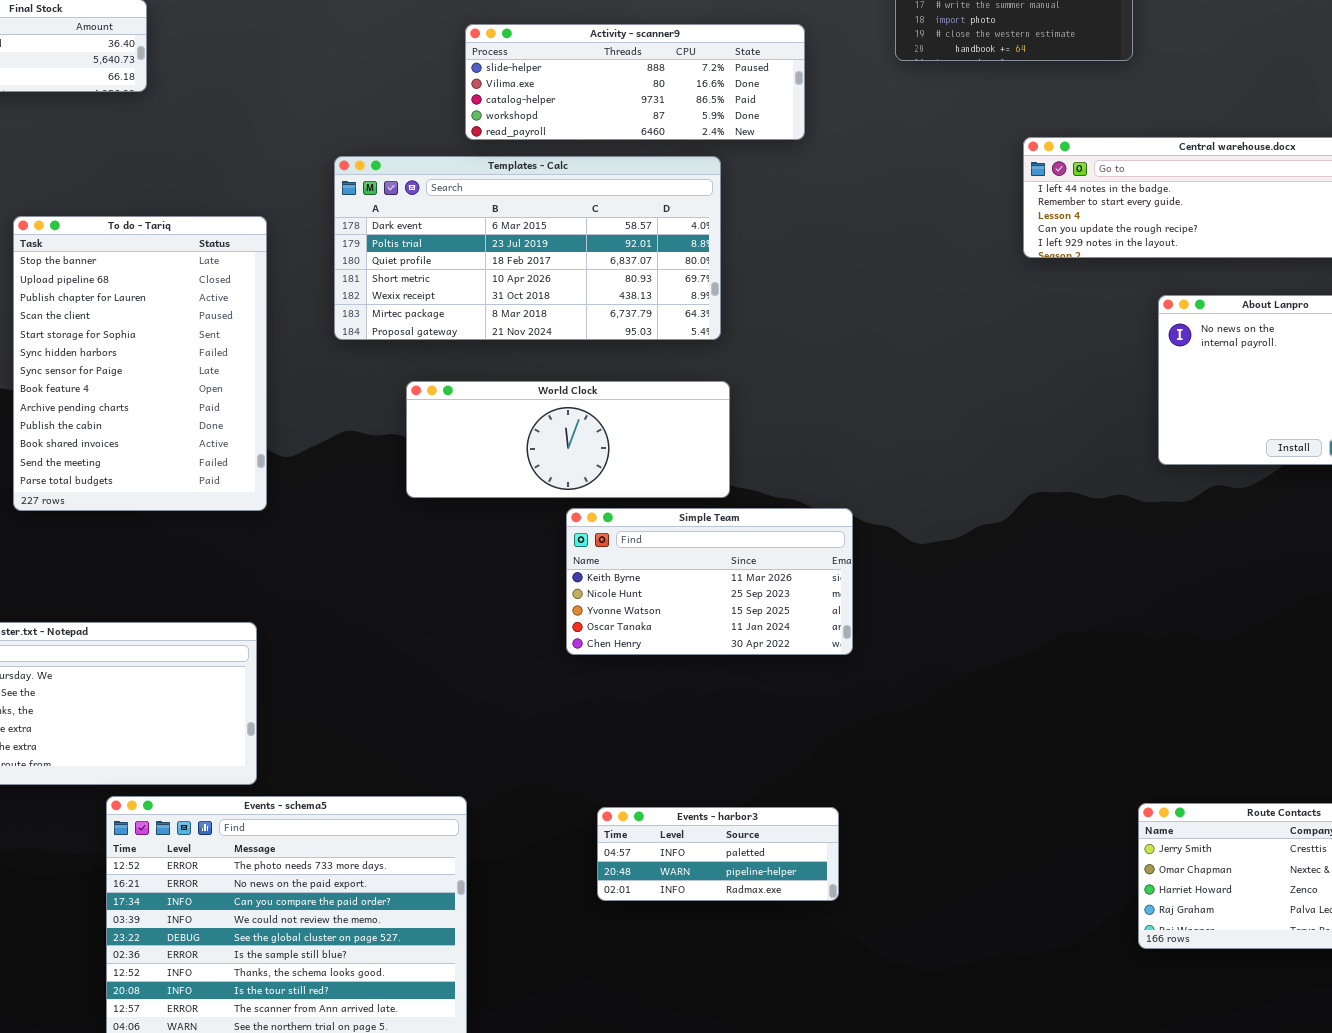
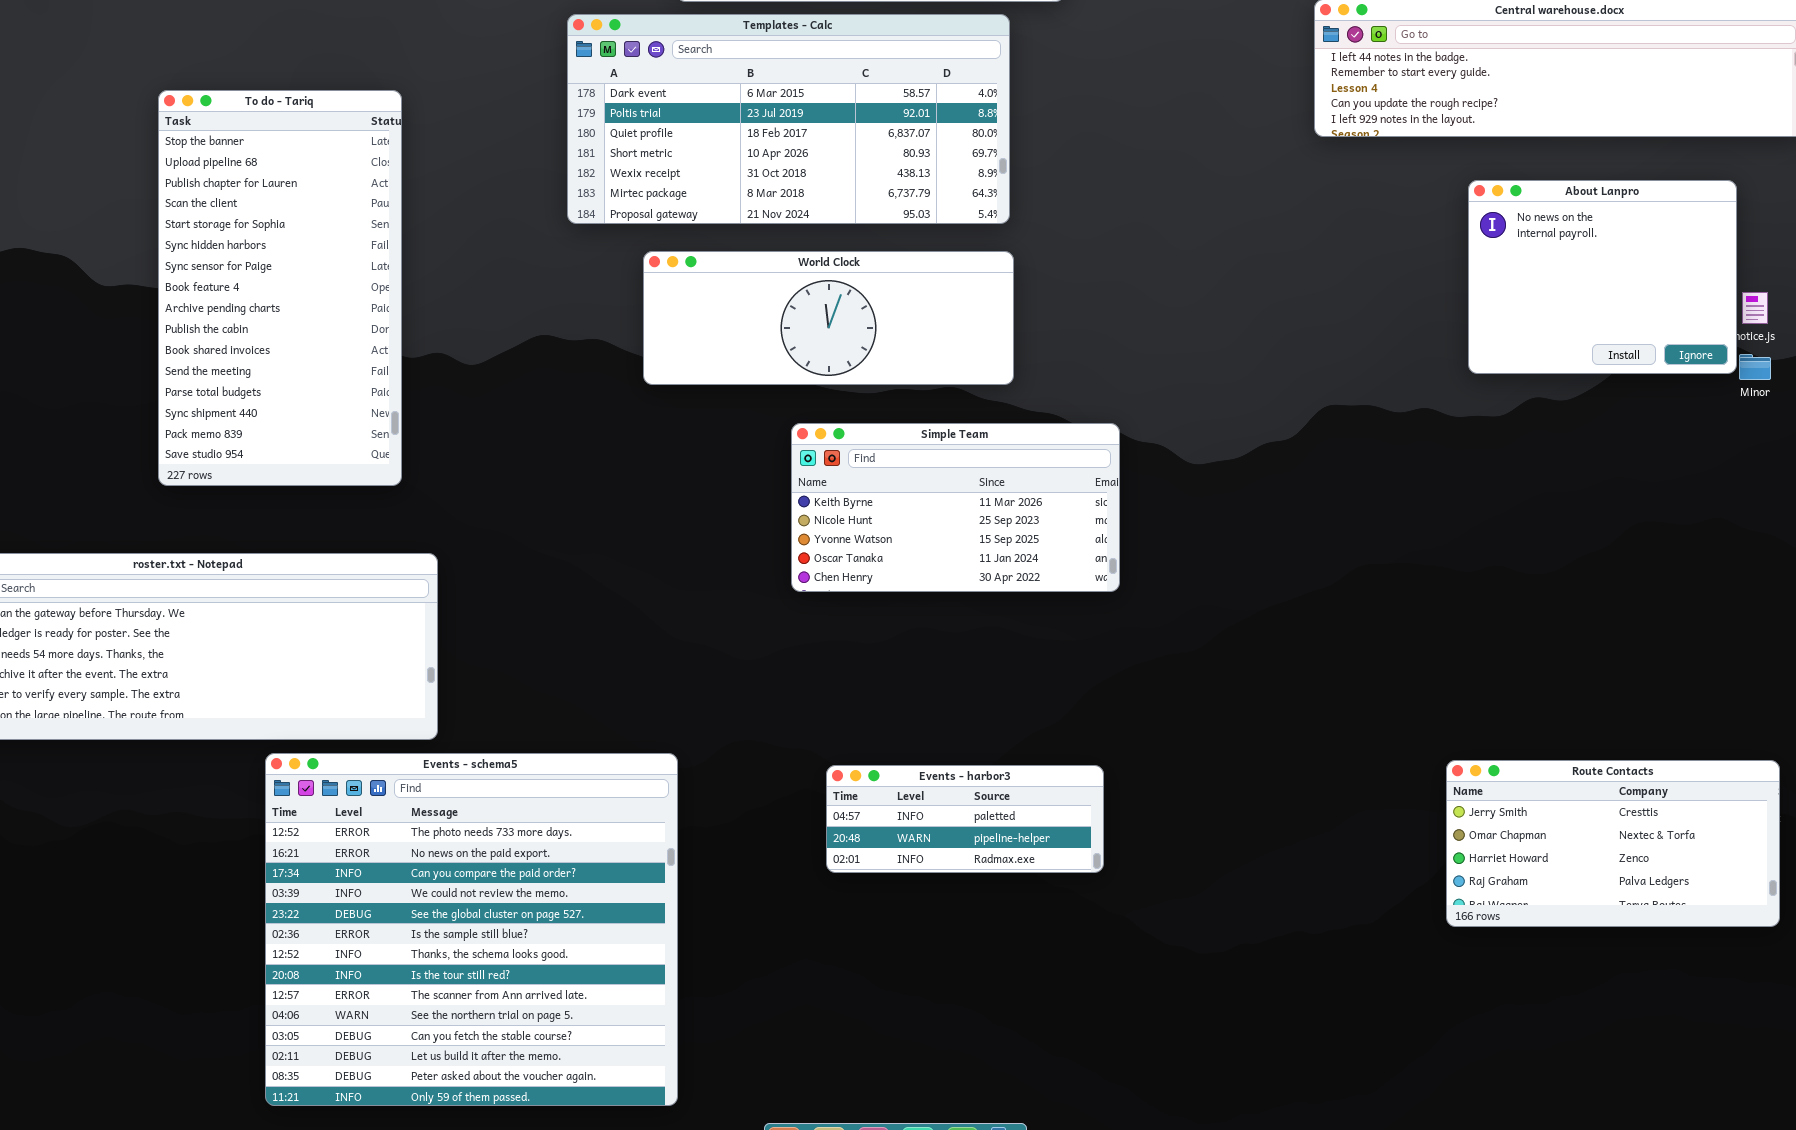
Templates - Calc: [334,156,721,340] -> [567,14,1010,224], moved
To do - Tariq: [13,216,267,511] -> [158,90,402,486], resized
World Clock: [406,381,730,498] -> [643,251,1014,385], moved

